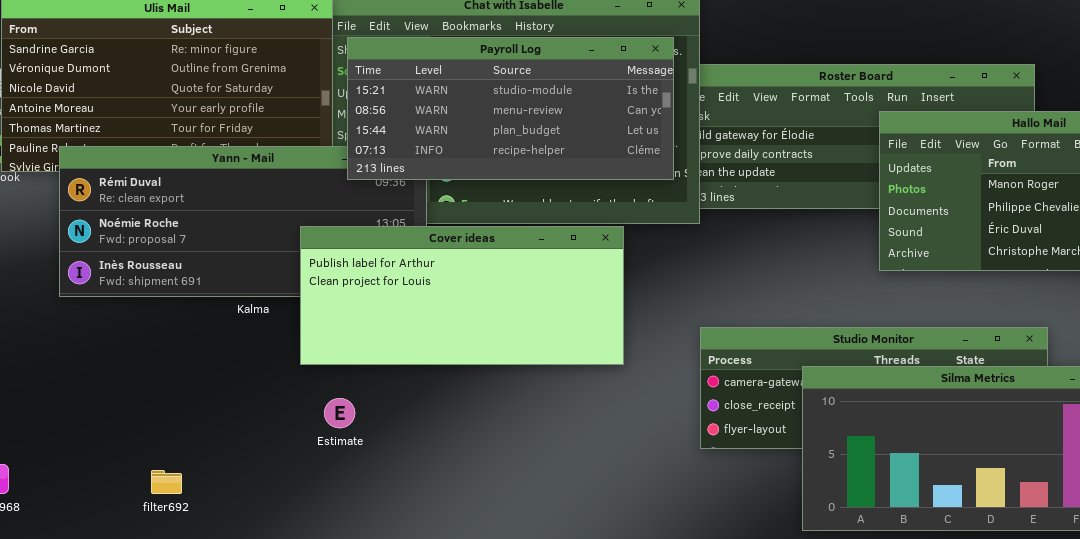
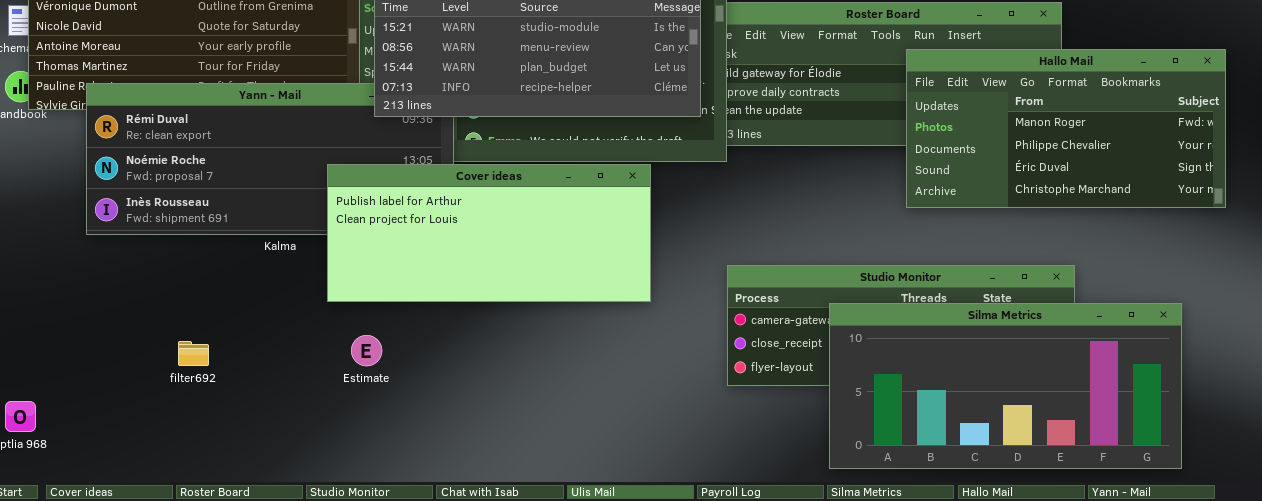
filter692: [151,470,182,494] -> [178,341,209,366], moved

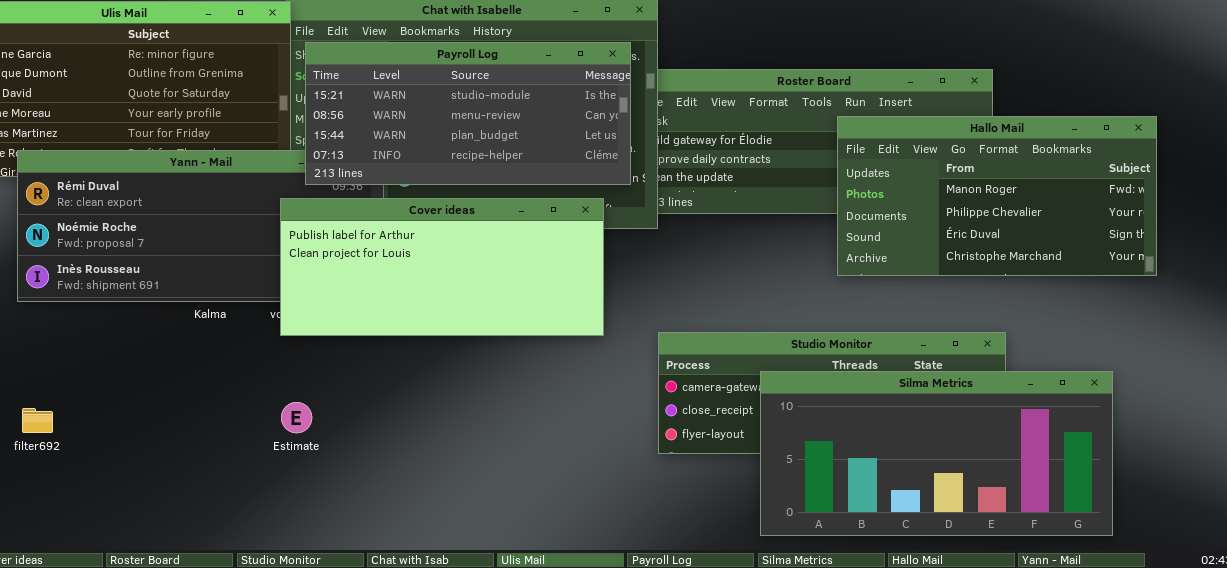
Cover ideas: [327,164,651,302] -> [280,198,604,336], moved
filter692: [178,341,209,366] -> [22,408,53,433], moved

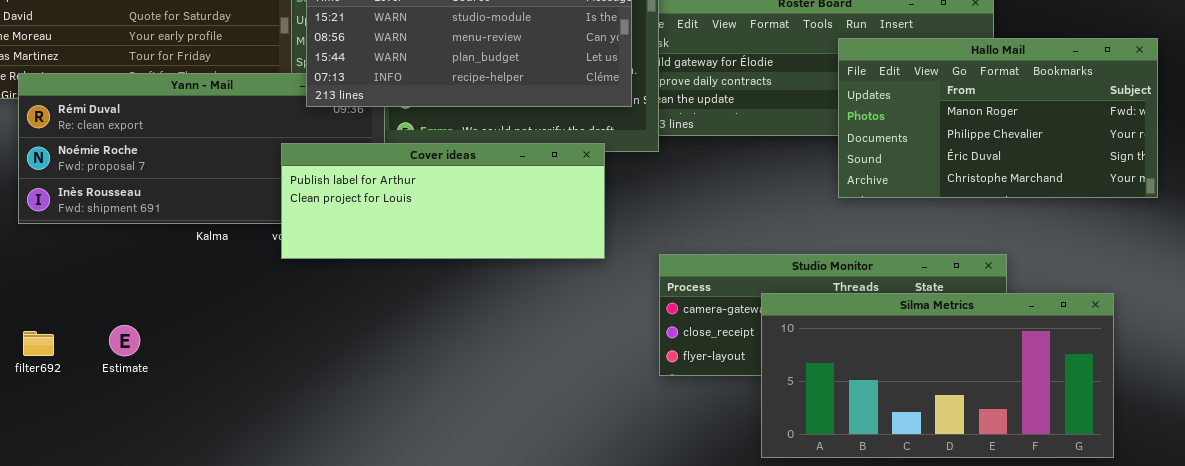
Cover ideas: [280,198,604,336] -> [281,143,605,259], resized
Estimate: [281,402,312,433] -> [109,325,140,356], moved

